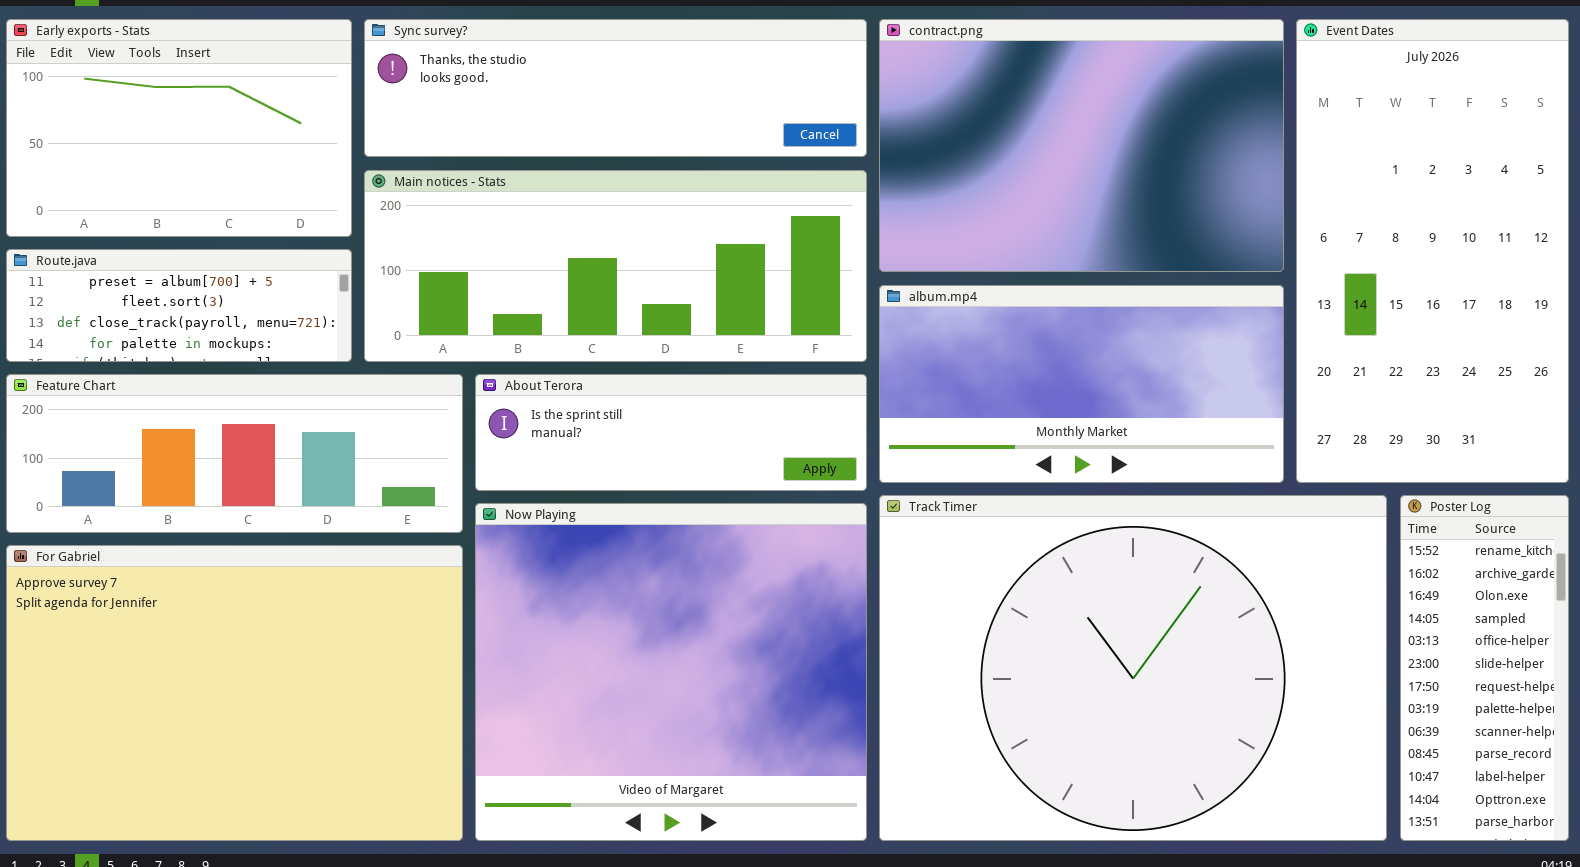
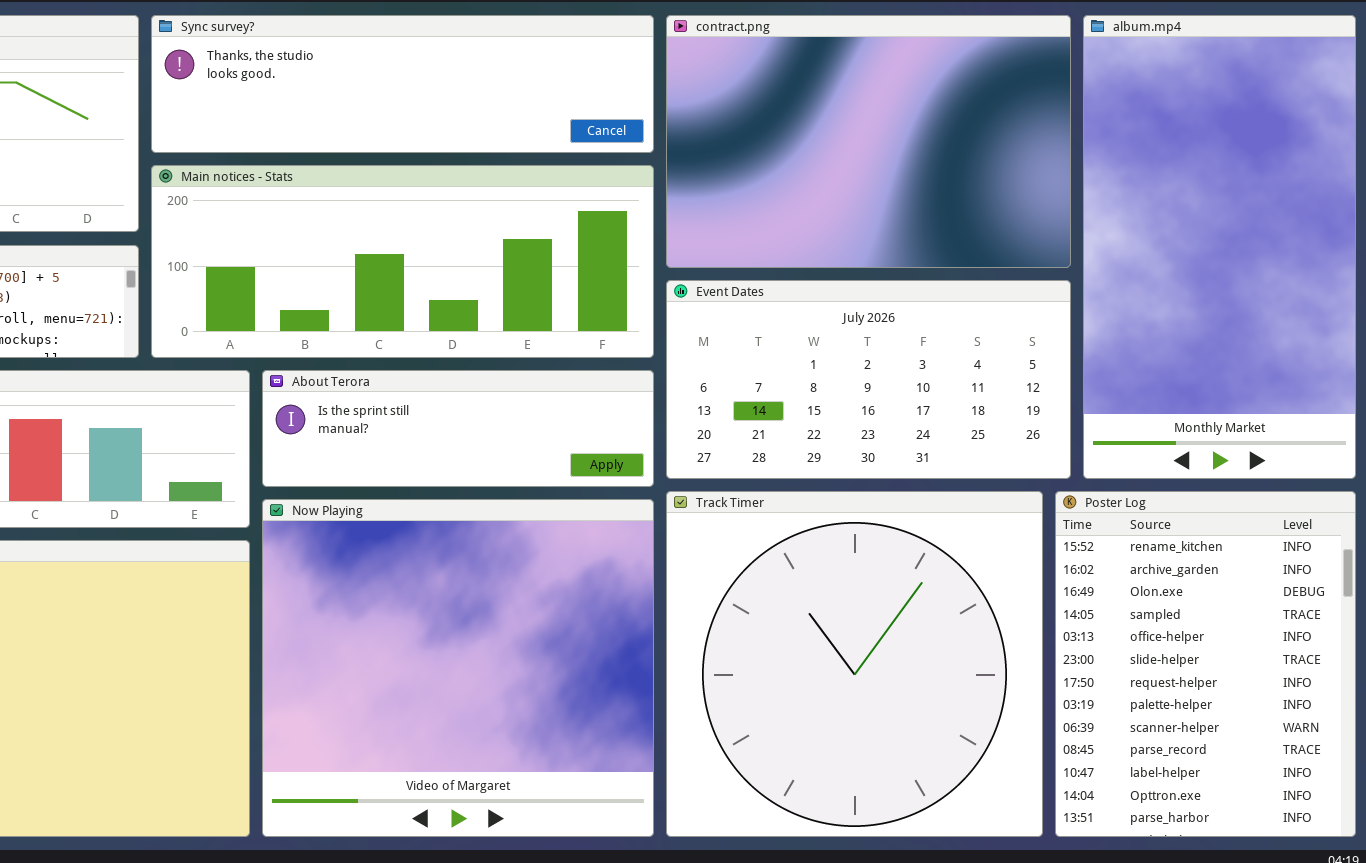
Event Dates: [1296,19,1569,483] -> [666,280,1071,479], moved, resized
album.mp4: [879,285,1284,483] -> [1083,15,1356,479], moved, resized
Track Timer: [879,495,1387,841] -> [666,491,1043,837], resized
Poster Log: [1400,495,1569,841] -> [1055,491,1356,837], resized

